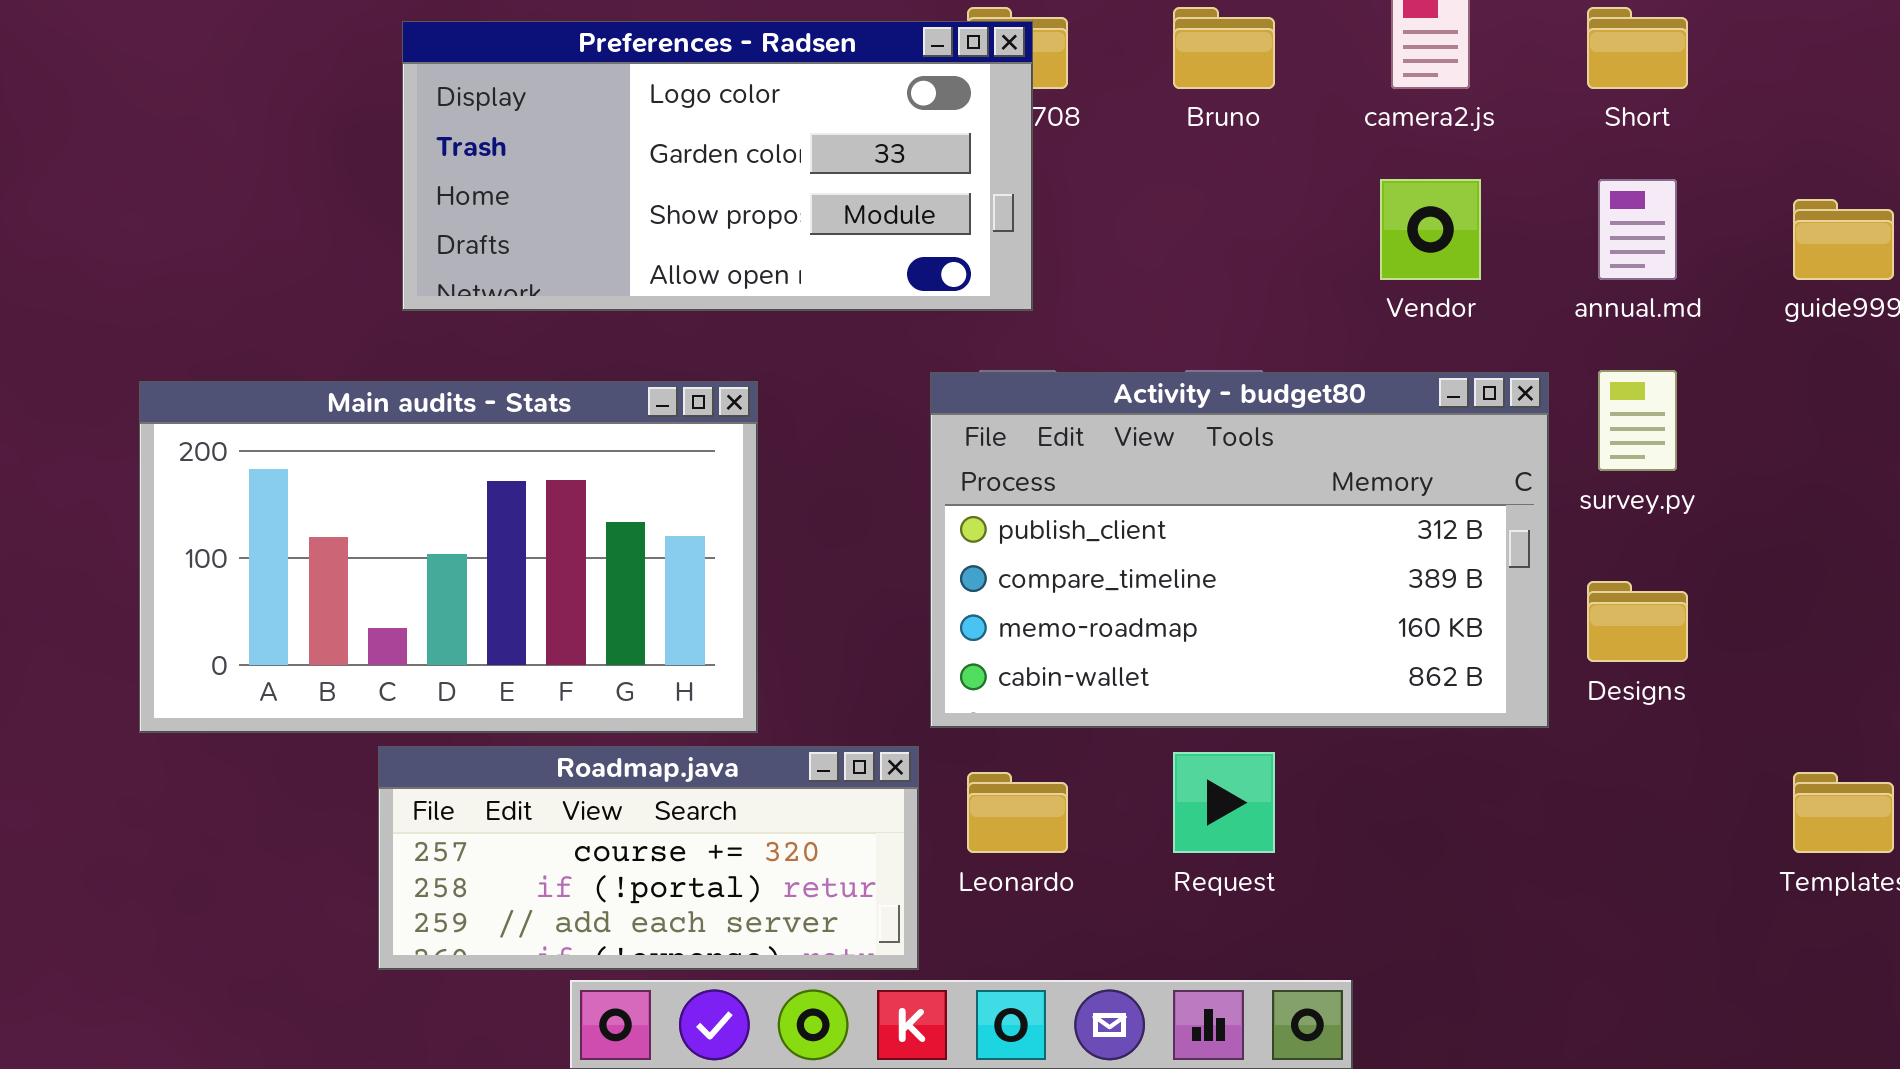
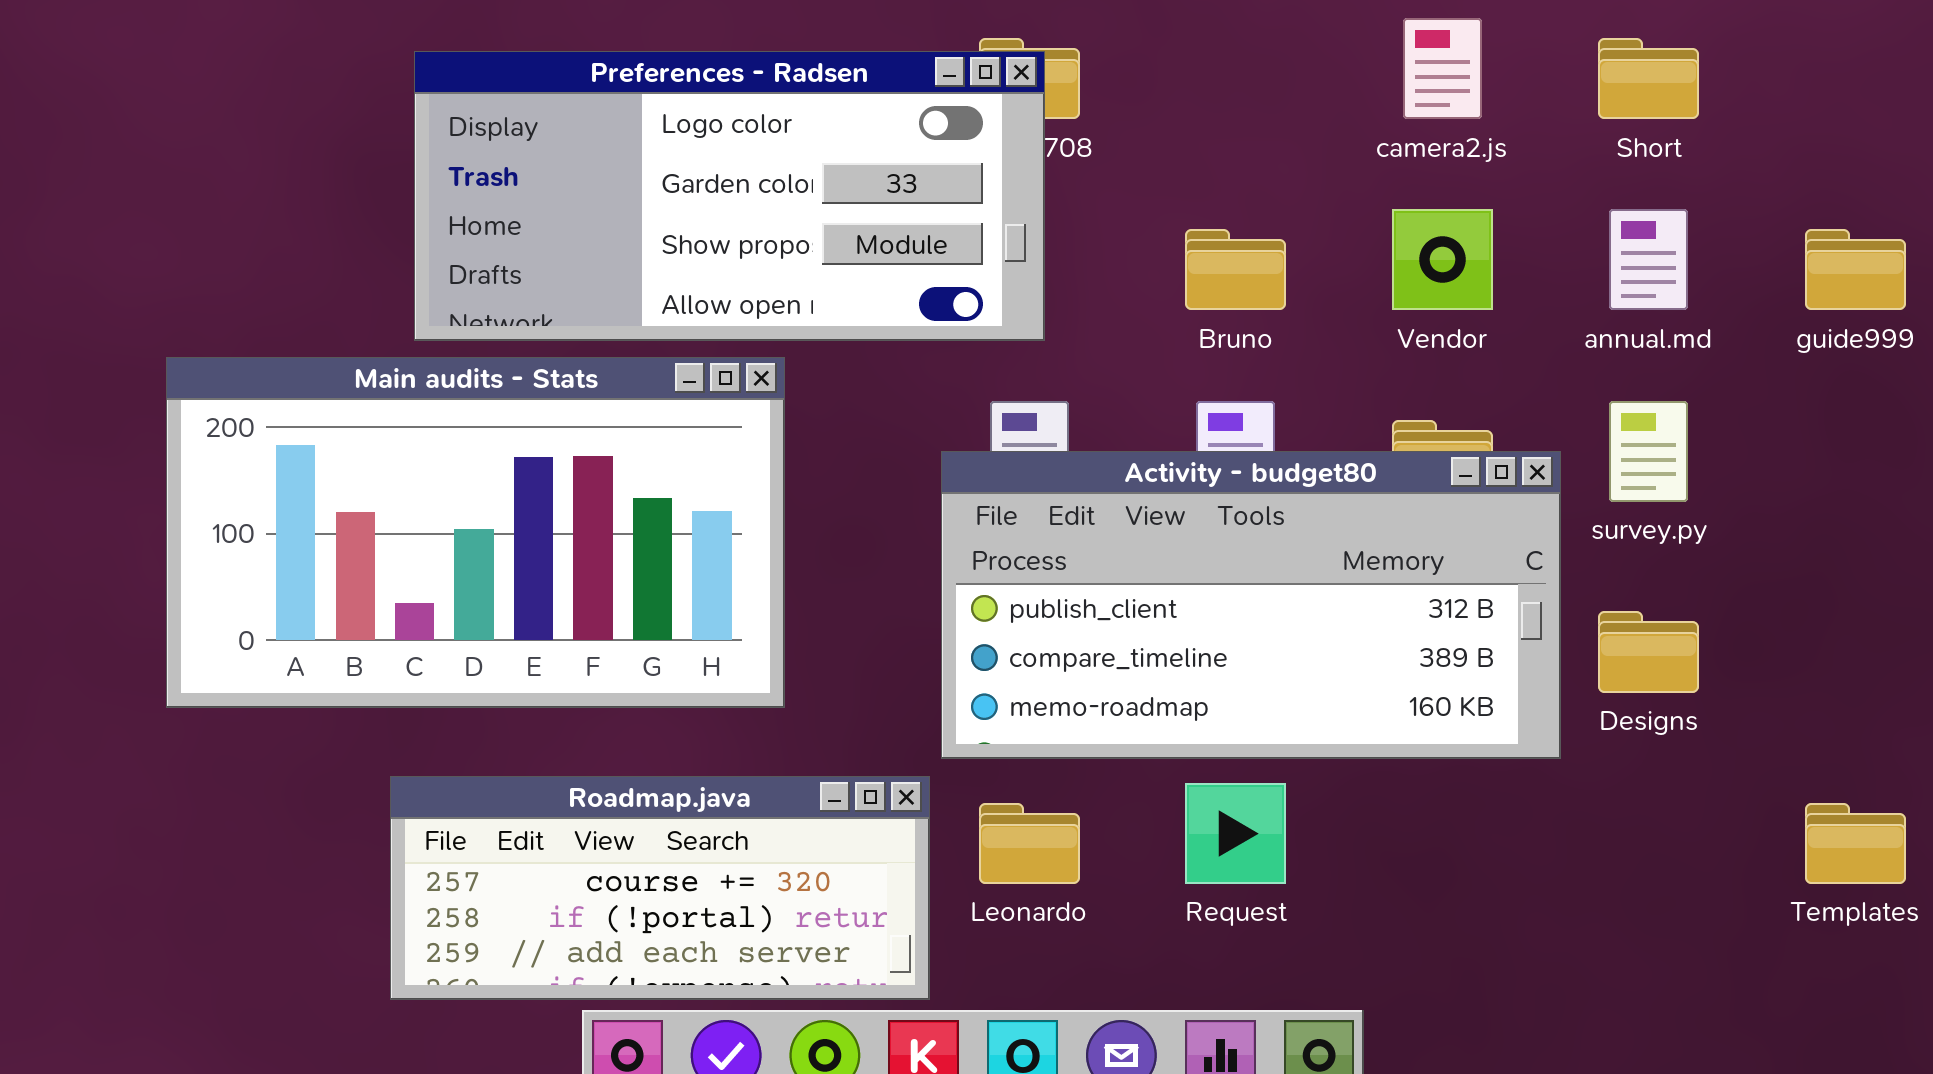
Bruno: [1173,7,1275,89] -> [1185,229,1286,310], moved
Activity - budget80: [930,372,1549,728] -> [941,451,1561,759], resized
Main audits - Stats: [139,381,758,733] -> [166,357,785,708], moved

